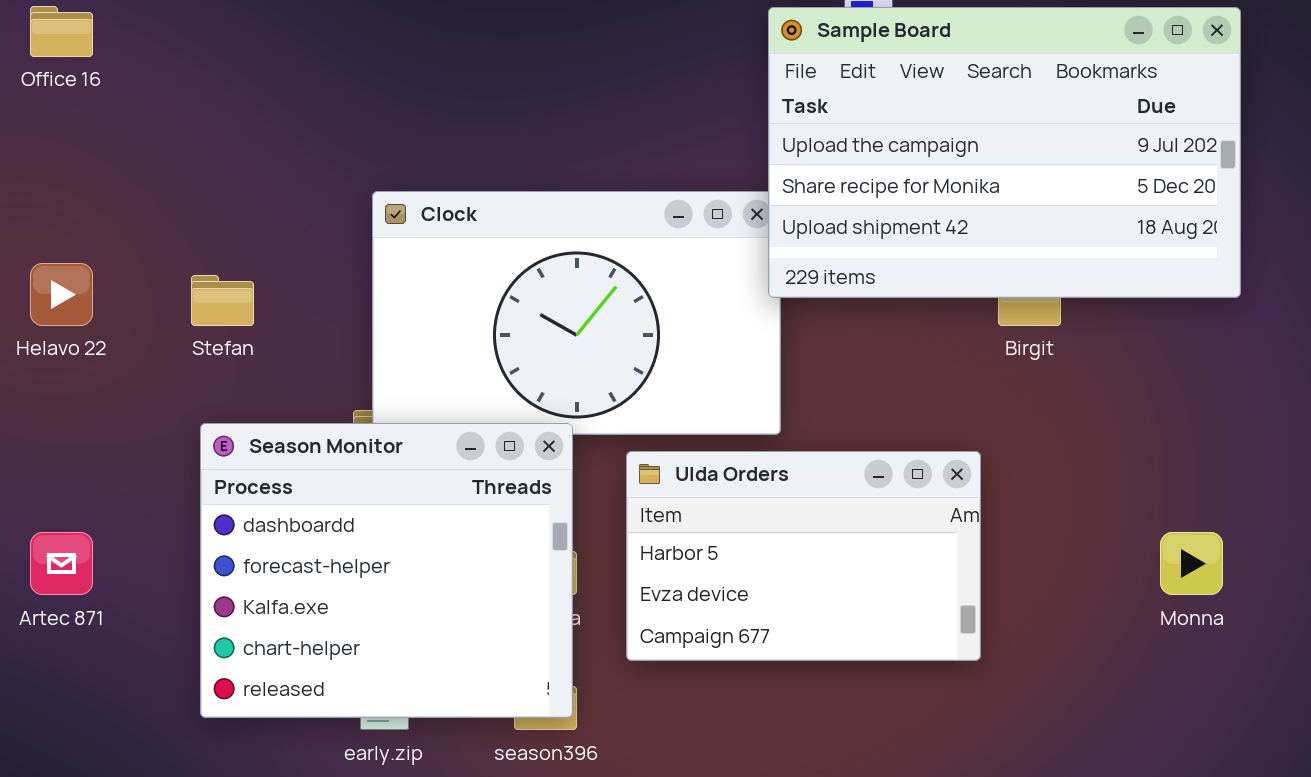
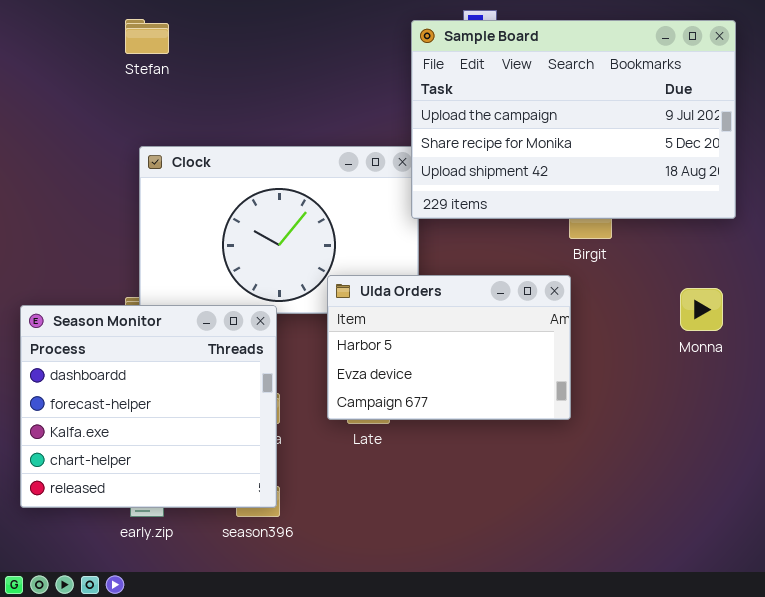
Stefan: [191,275,254,326] -> [125,19,169,54], moved
Ulda Orders: [626,451,981,661] -> [327,275,571,420], moved
Monna: [1160,532,1223,595] -> [680,288,723,331], moved

